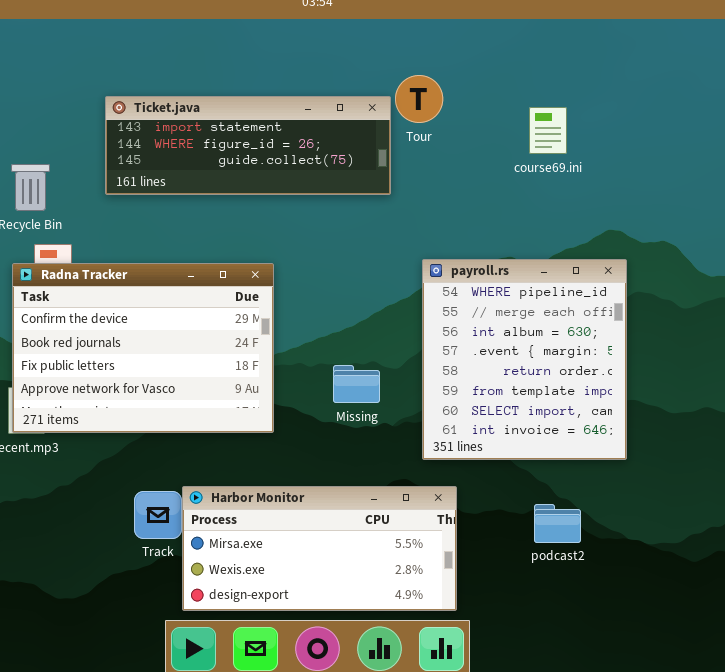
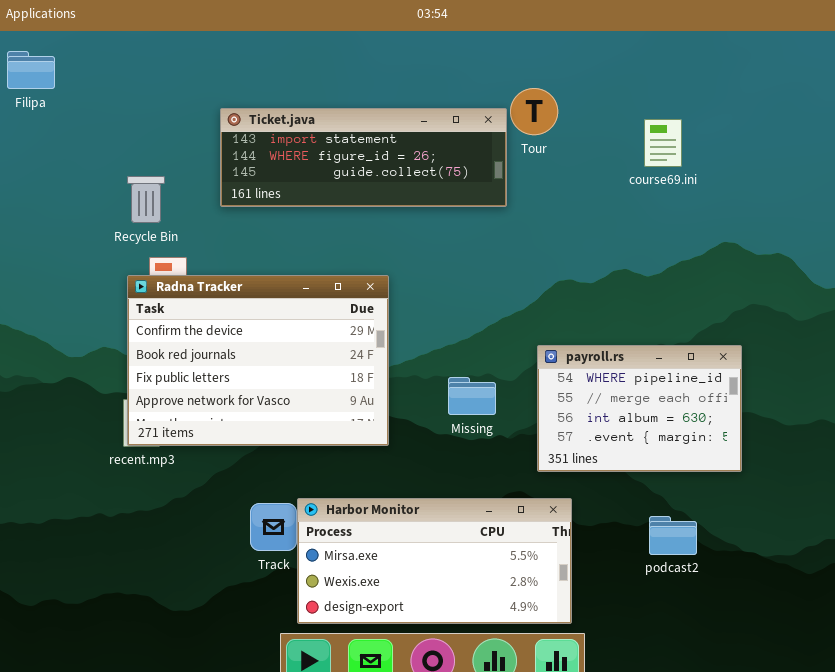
payroll.rs: [422,259,627,460] -> [537,345,742,472], resized

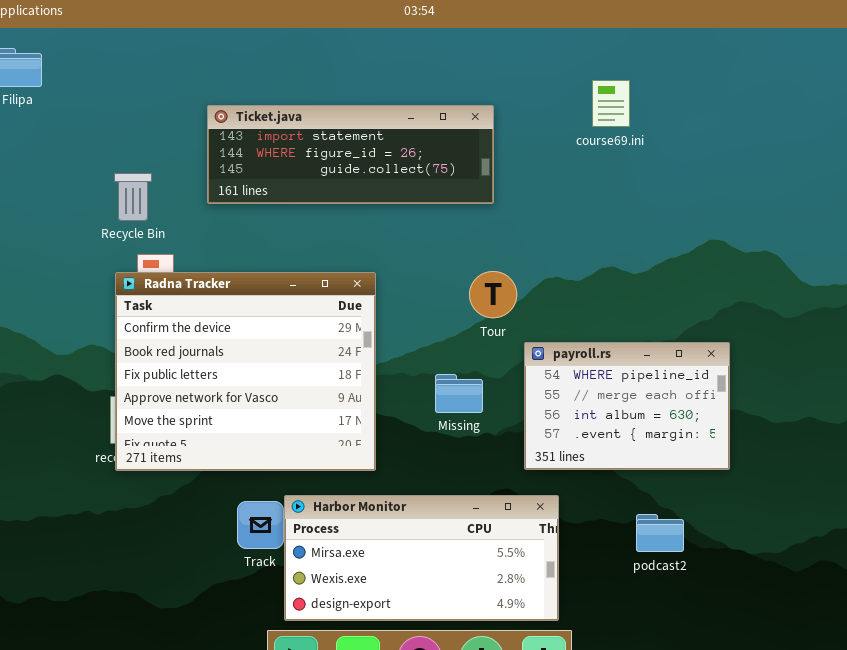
Tour: [510,88,558,135] -> [469,271,517,318], moved
course69.ini: [644,119,682,167] -> [592,80,630,127], moved
Radna Tracker: [127,275,389,446] -> [115,272,376,471], resized

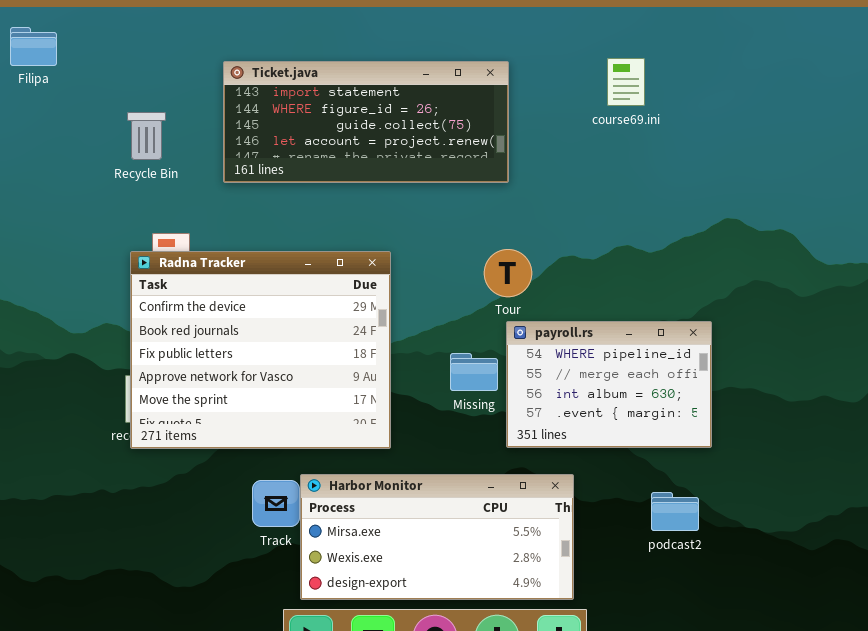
Ticket.java: [207,105,494,204] -> [223,61,509,183], resized
Recycle Bin: [114,173,152,221] -> [127,112,166,160], moved
payroll.rs: [524,342,730,470] -> [506,321,712,448], moved

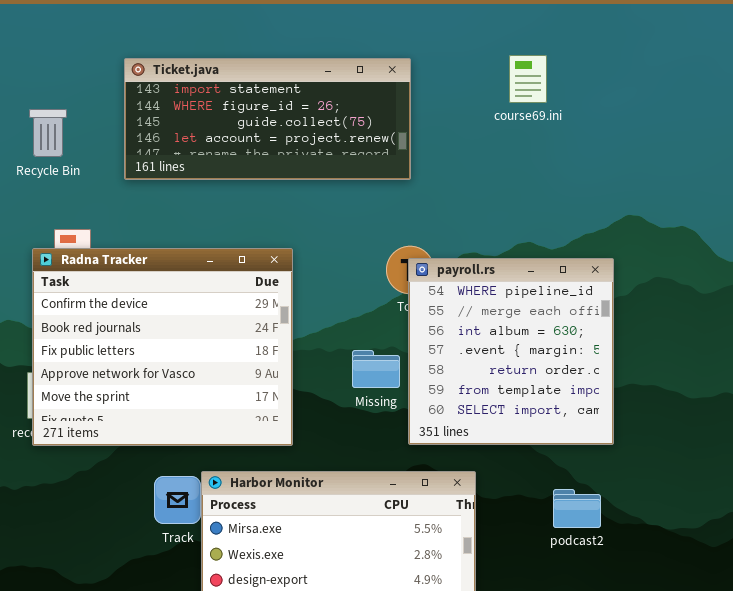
payroll.rs: [506,321,712,448] -> [408,258,614,445], resized

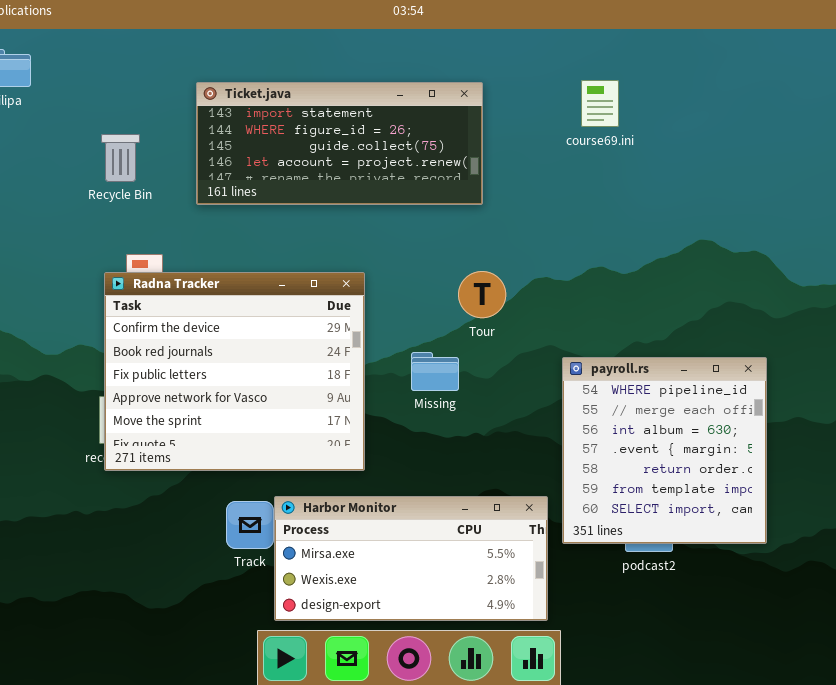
payroll.rs: [408,258,614,445] -> [562,357,767,544], moved
Missing: [352,350,400,388] -> [411,352,459,391], moved

